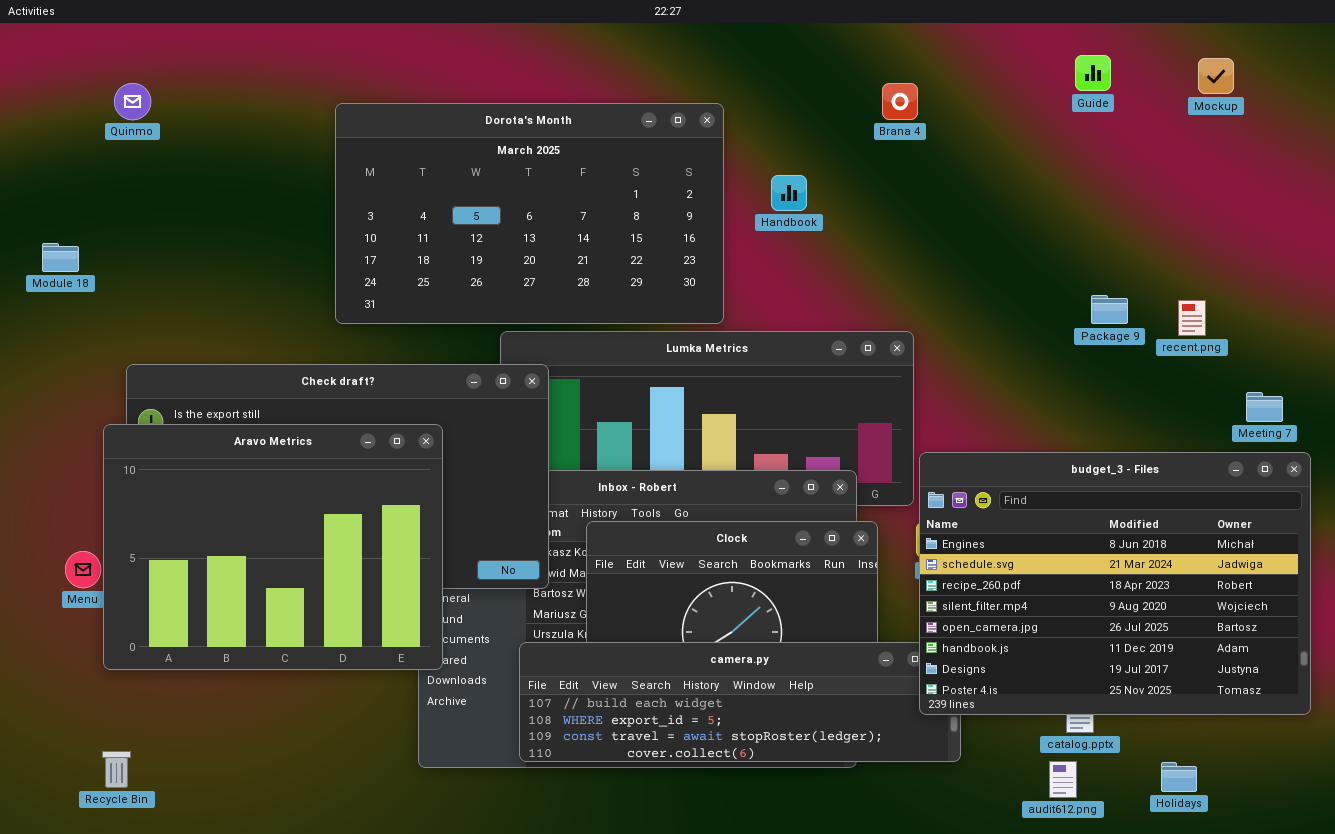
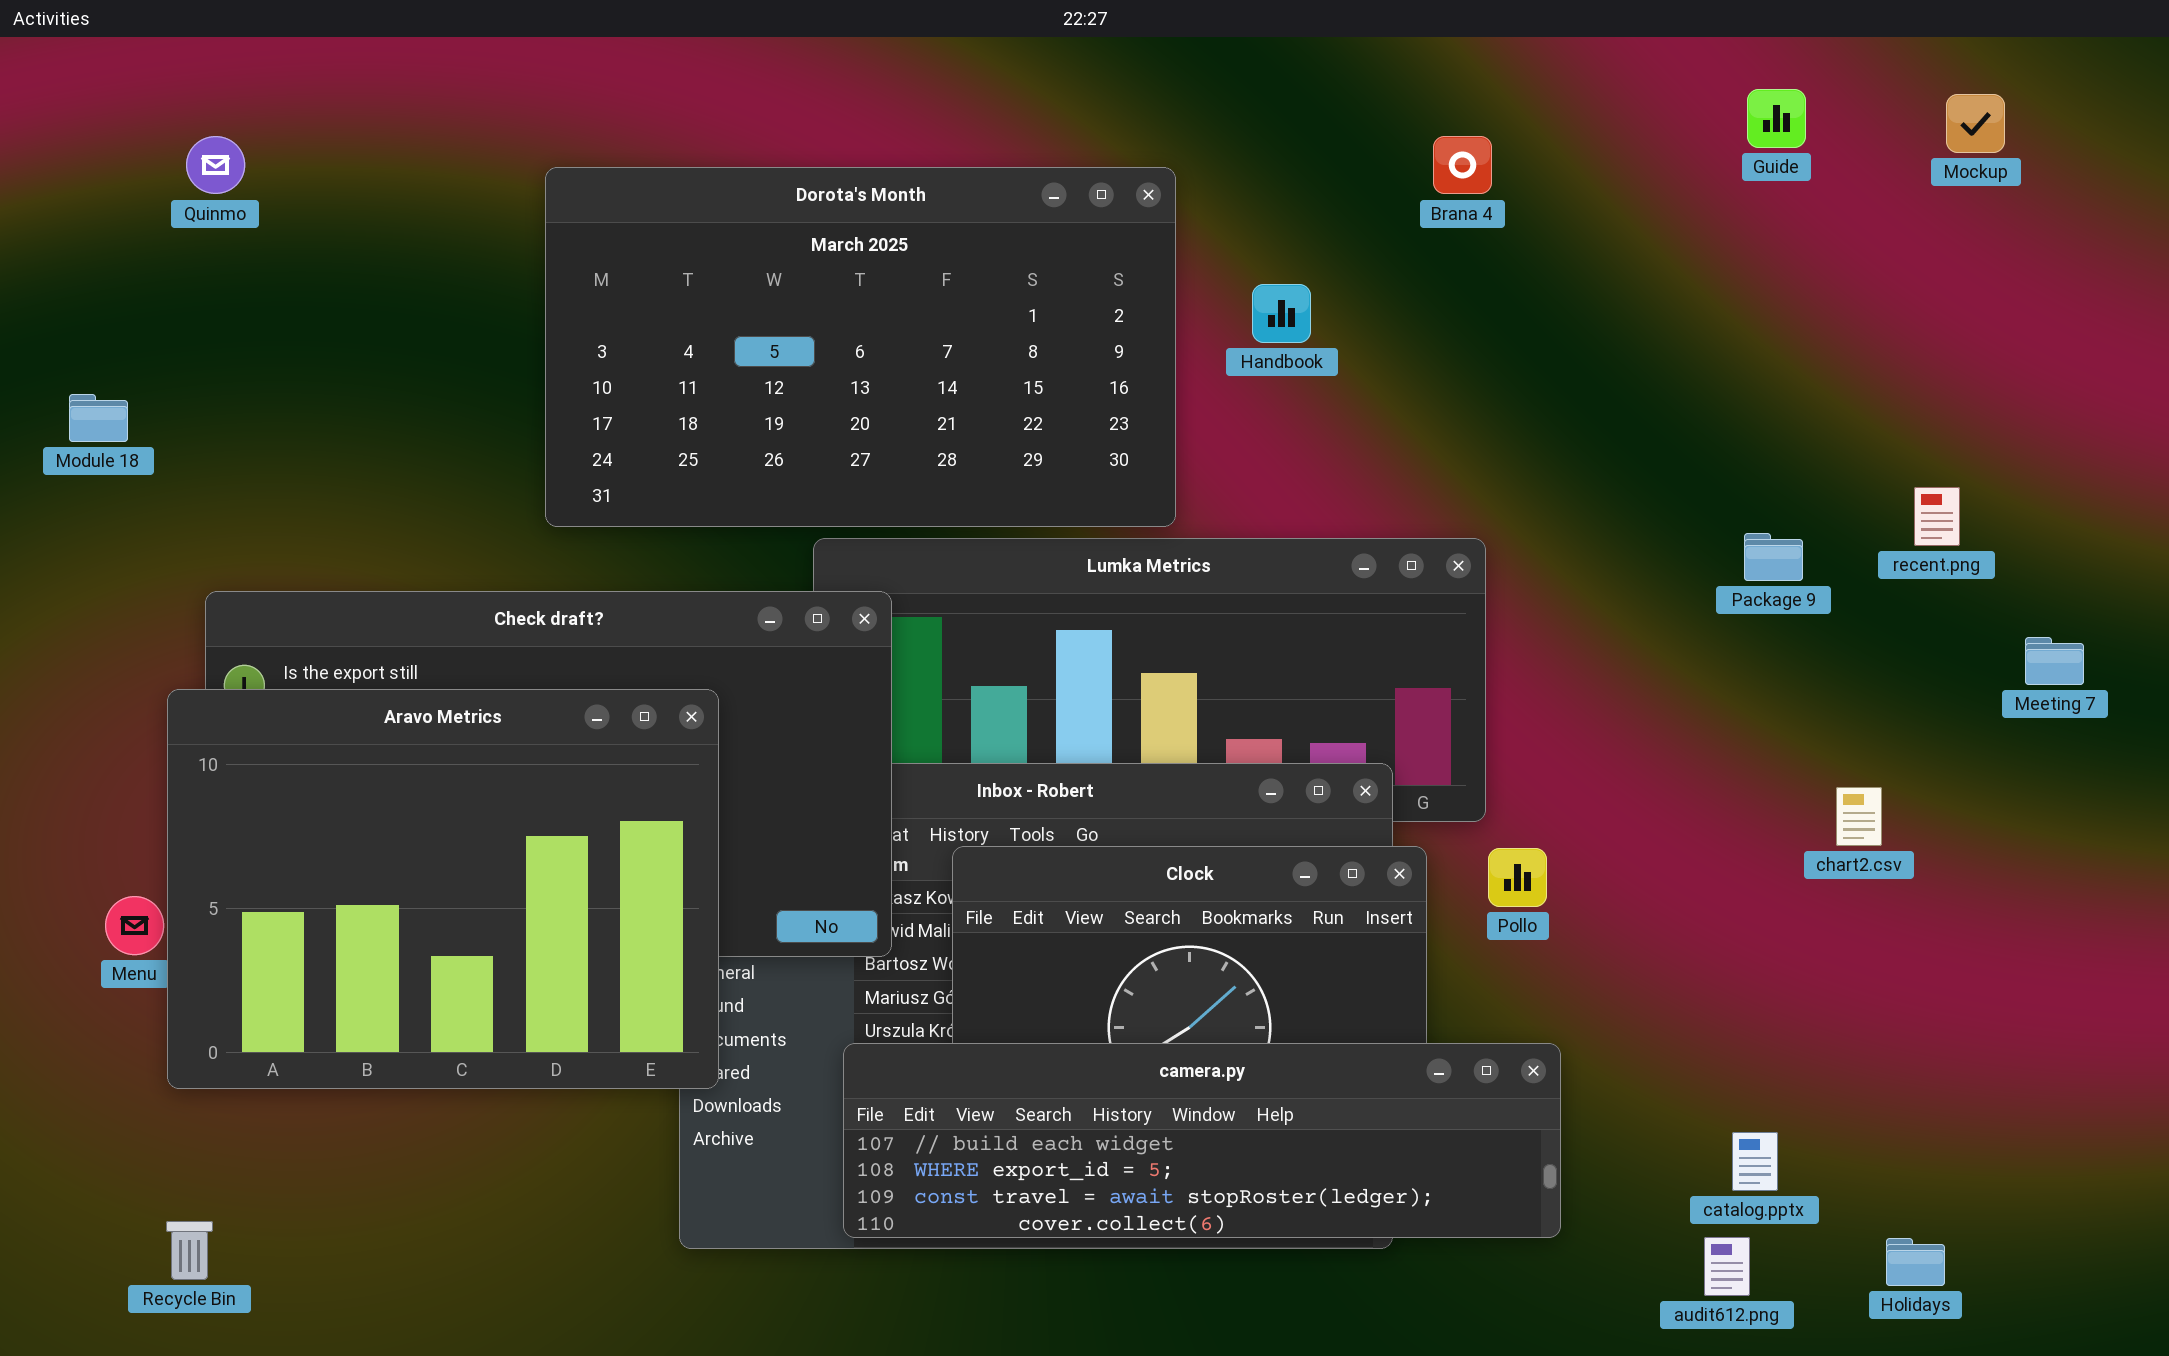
Package 9: [1091,295,1128,324] -> [1744,533,1803,581], moved
budget_3 - Files: [919,452,1311,715] -> none, closed

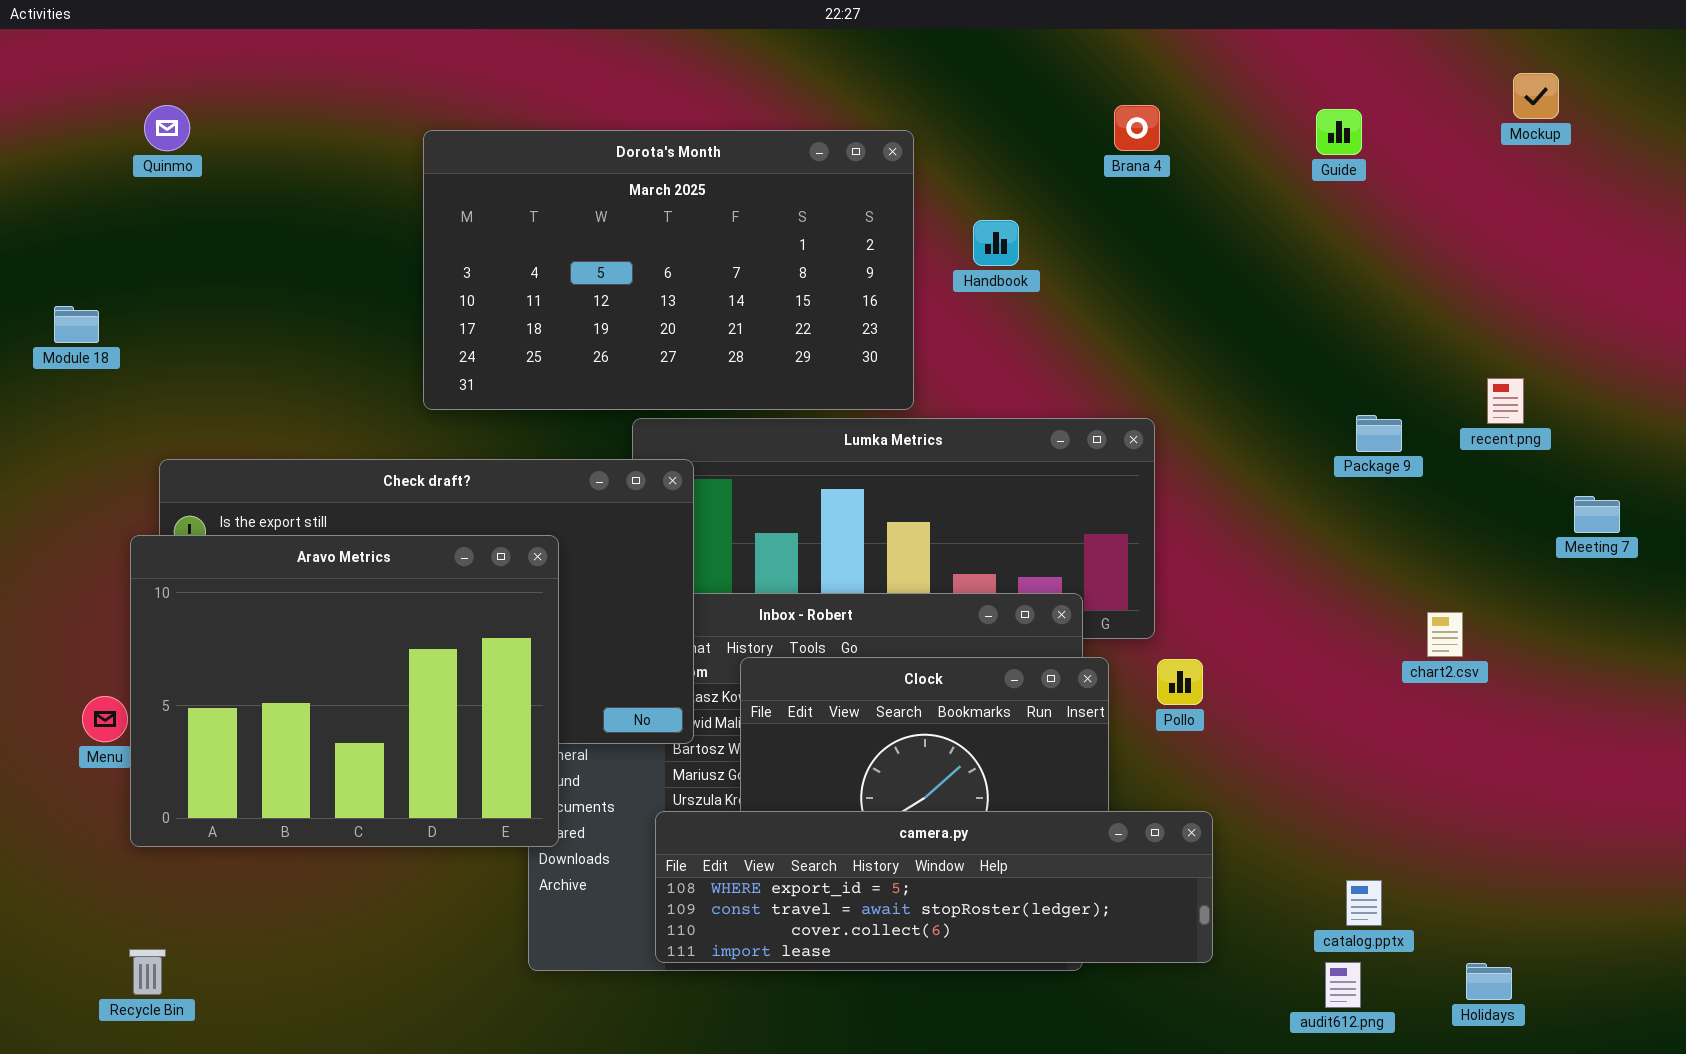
Guide: [1747,89,1806,148] -> [1316,109,1362,155], moved
camera.py: [843,1043,1561,1238] -> [655,811,1213,963], scrolled down 1 row

